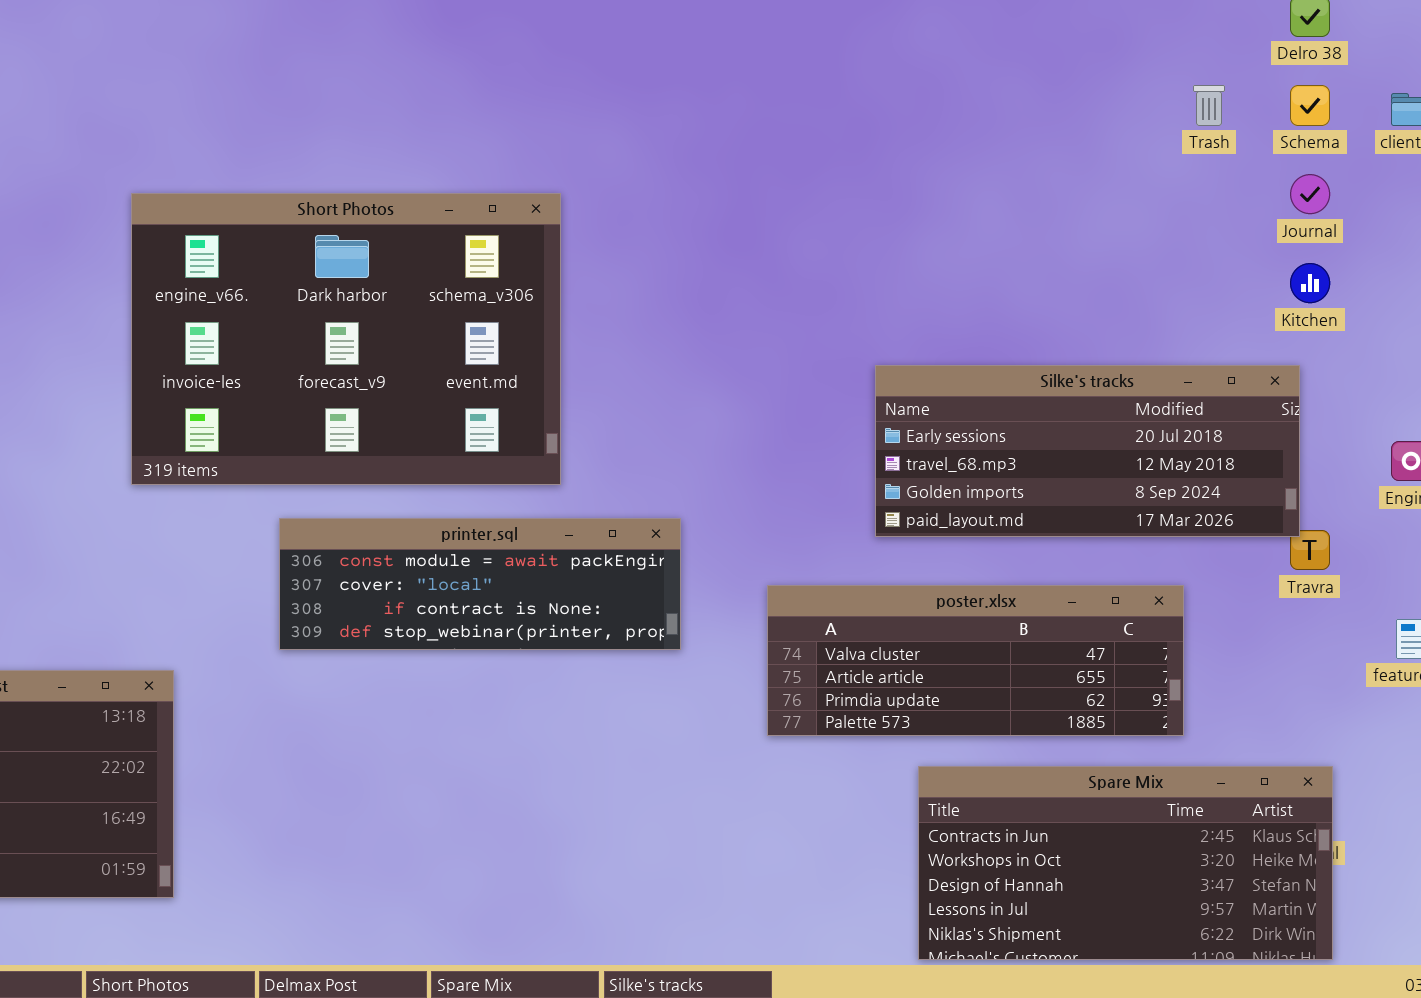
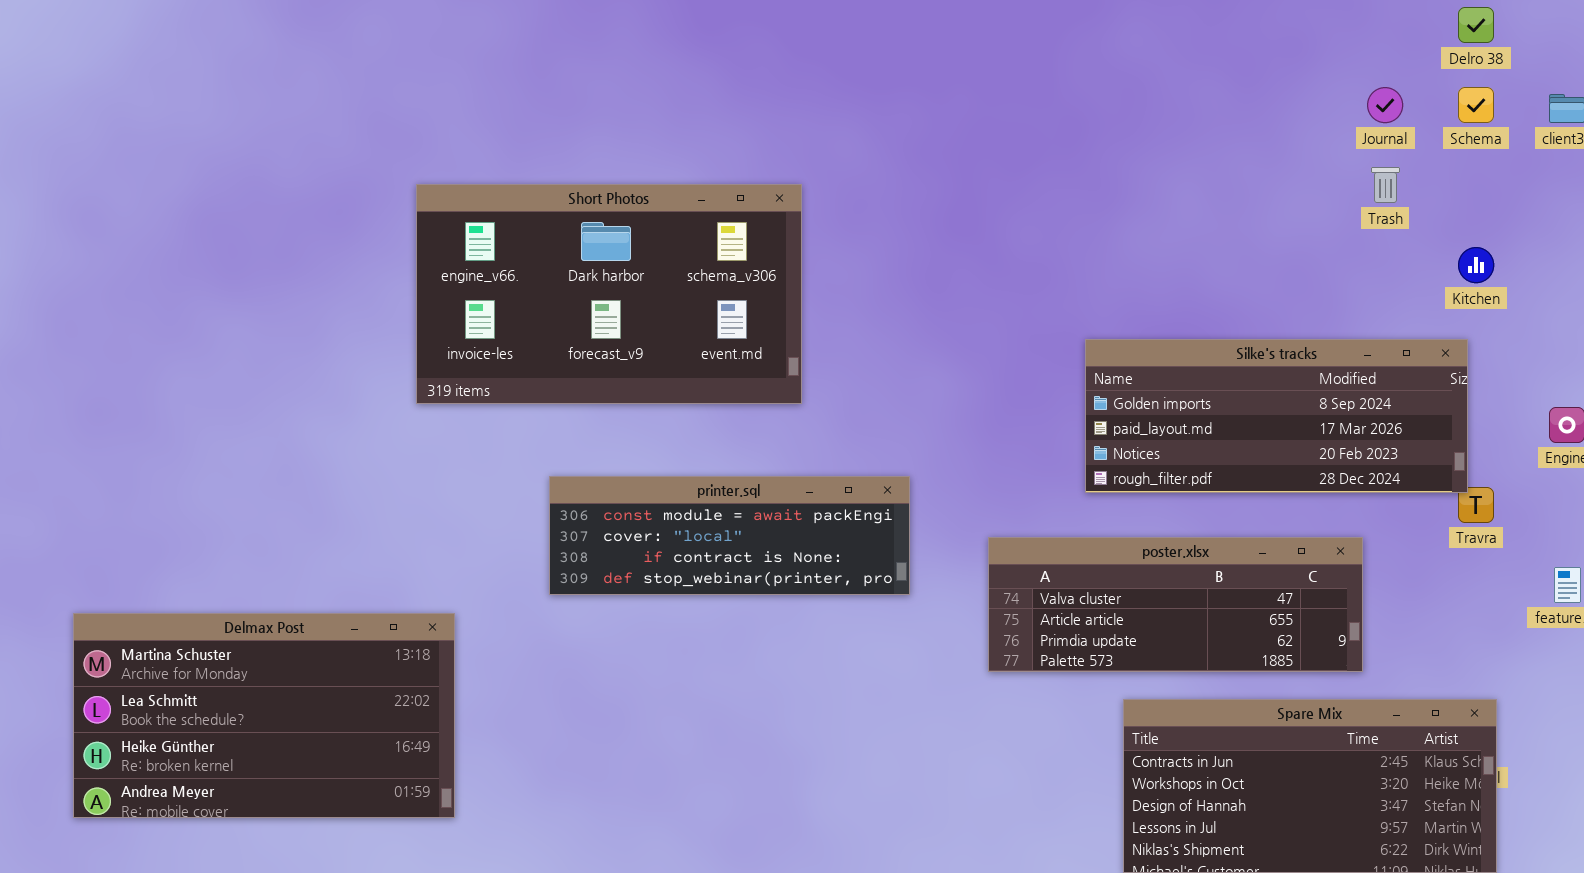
Trash: [1193,85,1225,126] -> [1371,167,1400,203], moved
Journal: [1290,174,1330,214] -> [1367,87,1403,123], moved
Short Photos: [131,193,561,485] -> [416,184,802,404], resized
Silke's tracks: [875,365,1300,537] -> [1085,339,1468,493], scrolled down 2 rows

